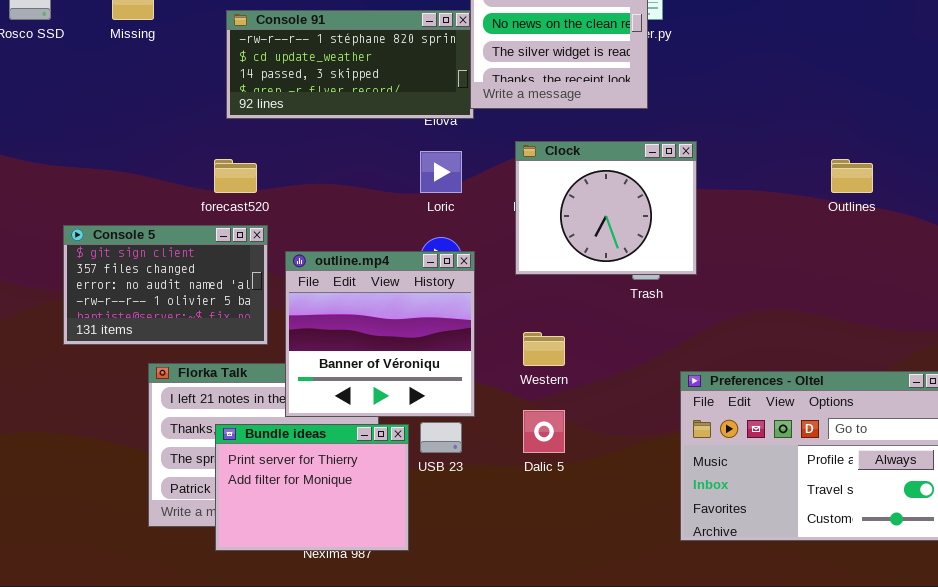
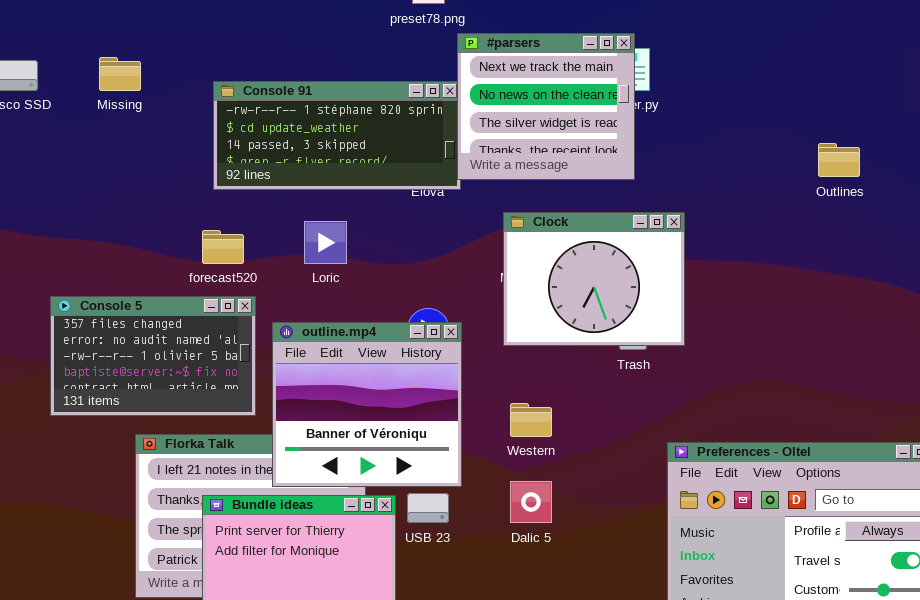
Loric: [420,151,462,193] -> [304,221,347,264], moved
Outlines: [831,159,873,193] -> [818,143,860,177], moved
Console 5: [63,225,268,345] -> [50,296,256,416], scrolled down 1 row

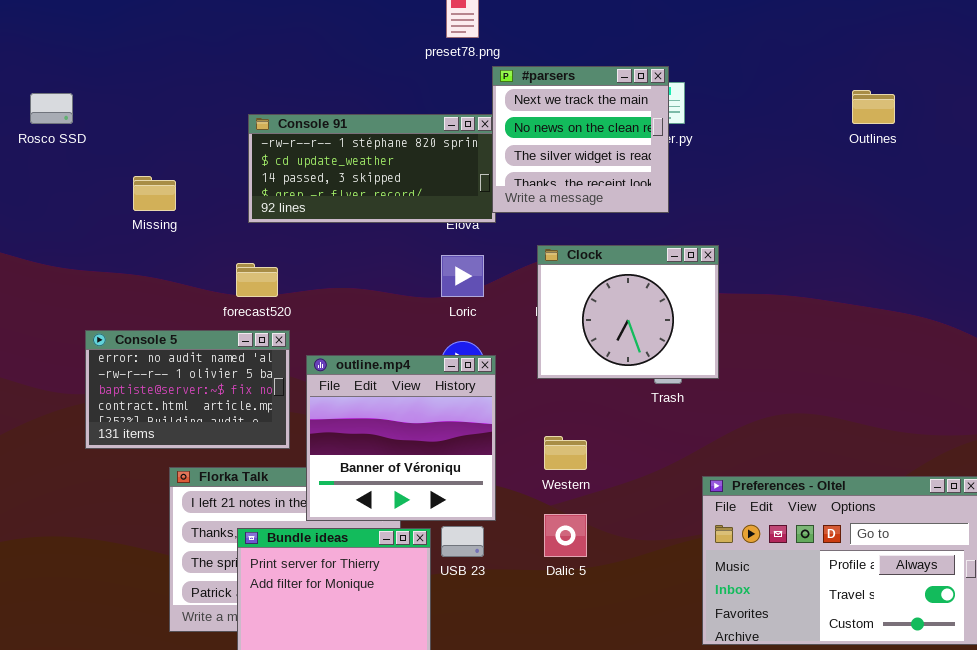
Missing: [99,57,141,91] -> [133,176,176,211], moved
Outlines: [818,143,860,177] -> [852,90,895,124], moved
Loric: [304,221,347,264] -> [441,255,484,297], moved
Console 5: [50,296,256,416] -> [85,330,290,449], scrolled down 1 row

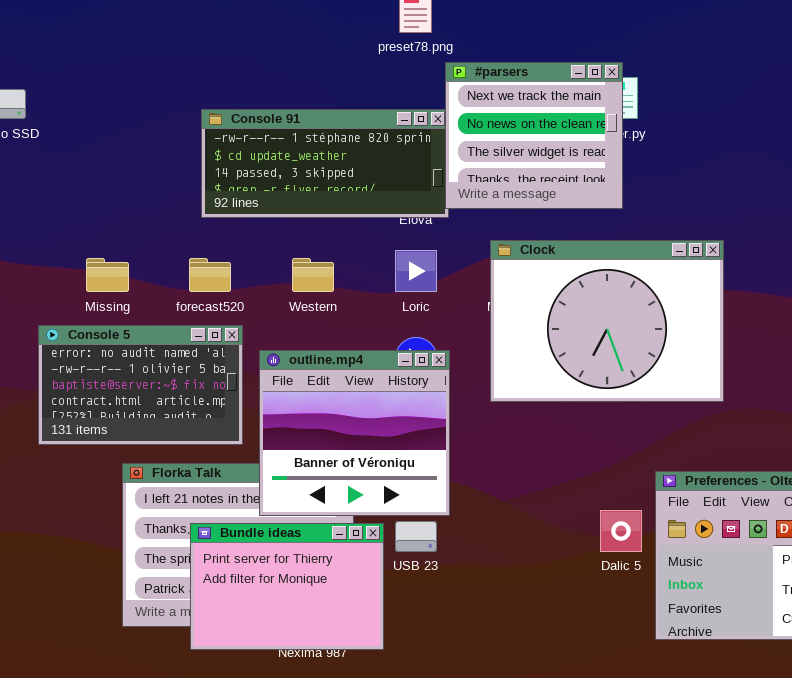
Missing: [133,176,176,211] -> [86,258,129,292], moved
Clock: [537,245,719,379] -> [490,240,724,402], resized
Western: [544,436,587,470] -> [292,258,334,292], moved
Dalic 5: [544,514,587,557] -> [600,510,642,552], moved

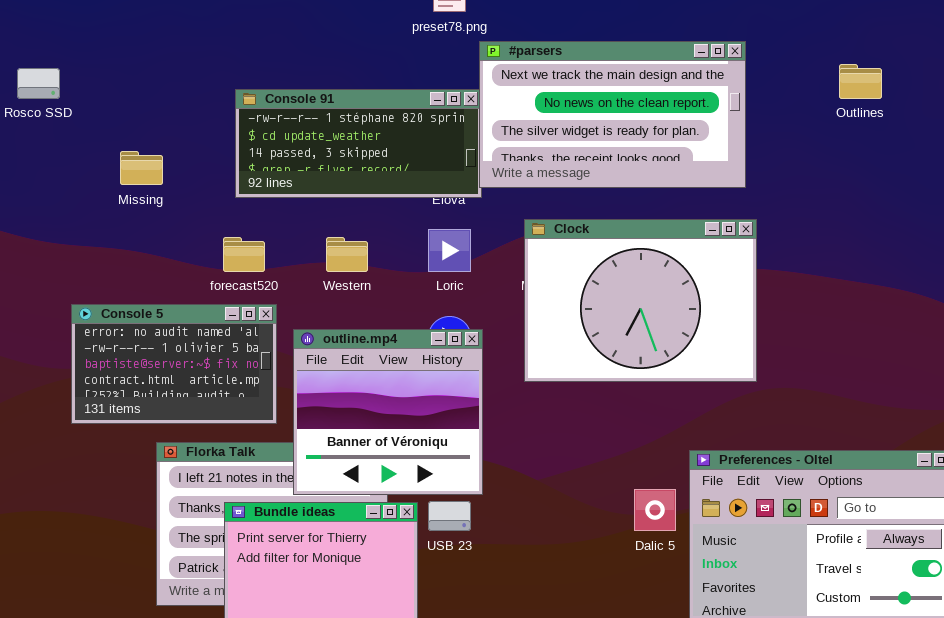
#parsers: [445,62,623,209] -> [479,41,746,188], resized
Missing: [86,258,129,292] -> [120,151,163,185], moved

